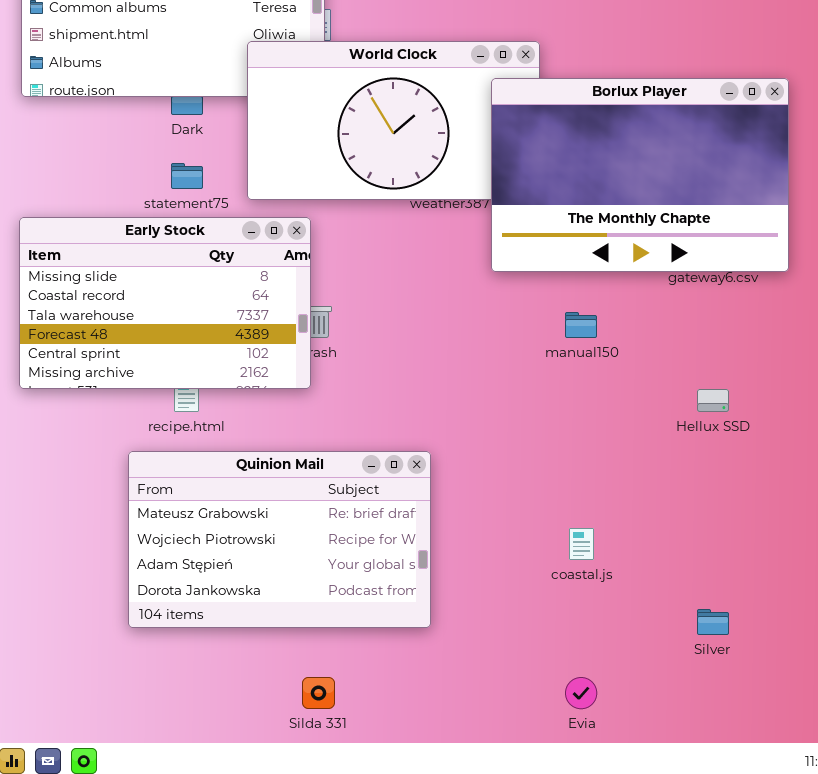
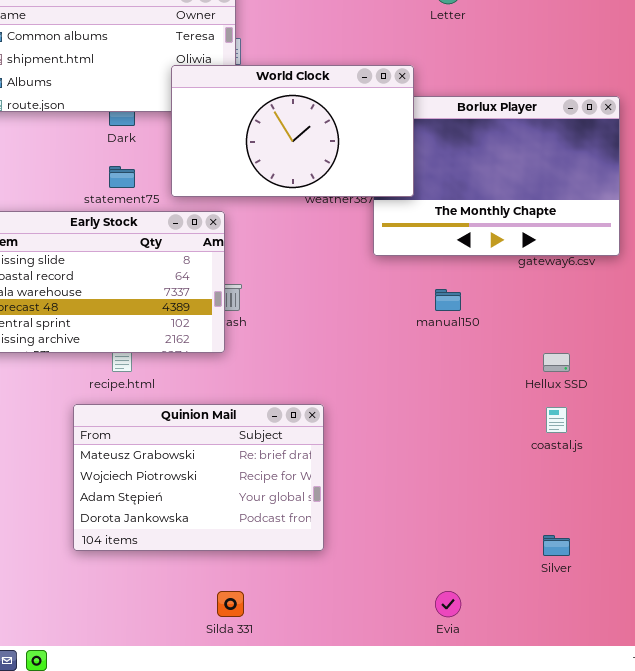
World Clock: [247,41,540,200] -> [171,65,414,197], raised
coastal.js: [569,528,594,560] -> [546,407,567,433], moved

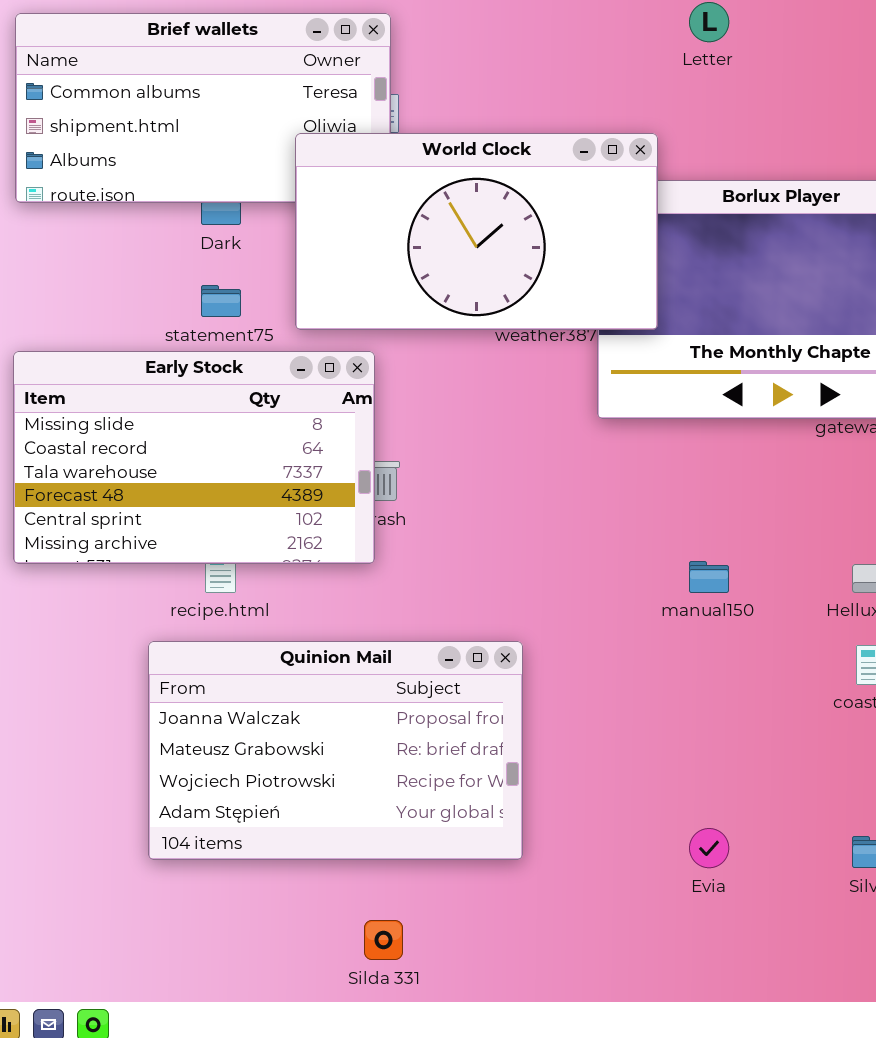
manual150: [435,289,461,311] -> [689,561,729,593], moved
Quinion Mail: [73,404,324,551] -> [148,641,523,860], scrolled up 1 row
Evia: [435,591,461,617] -> [689,828,729,868], moved

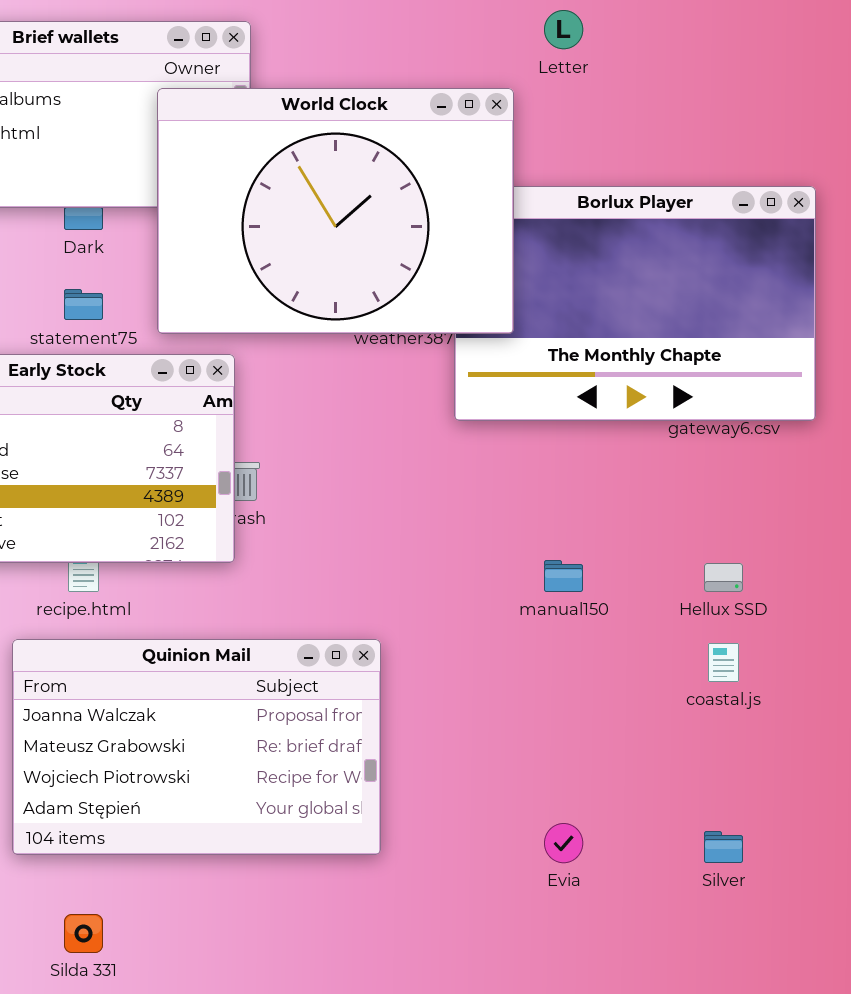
World Clock: [295,133,658,330] -> [157,88,514,334], resized
Silda 331: [364,920,403,960] -> [64,914,103,953], moved

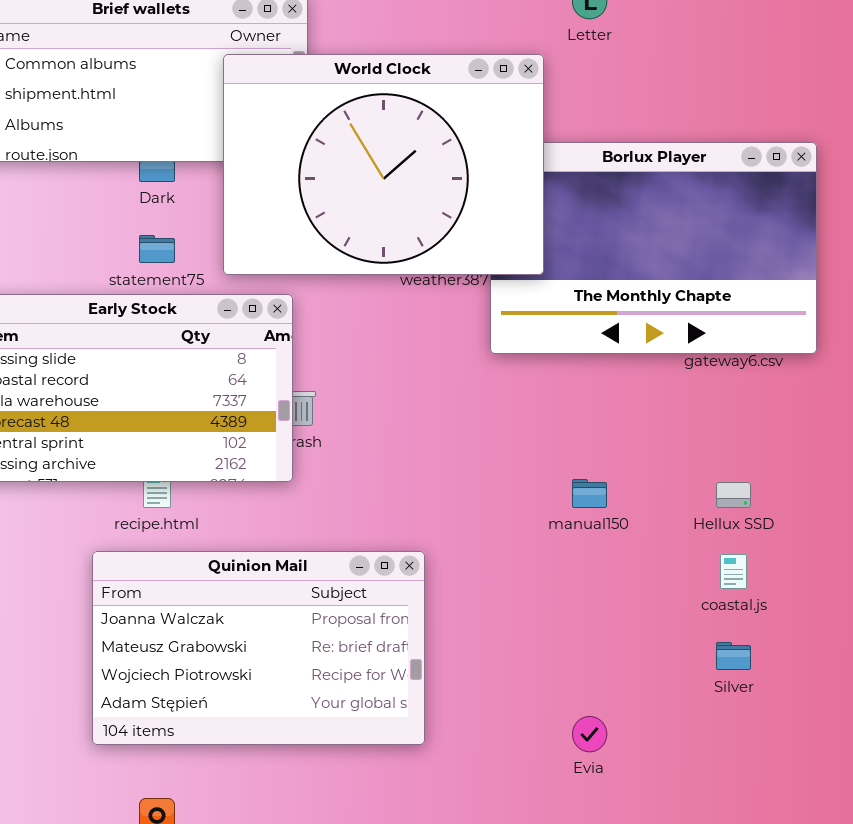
Silver: [704,831,743,863] -> [716,642,751,670], moved

